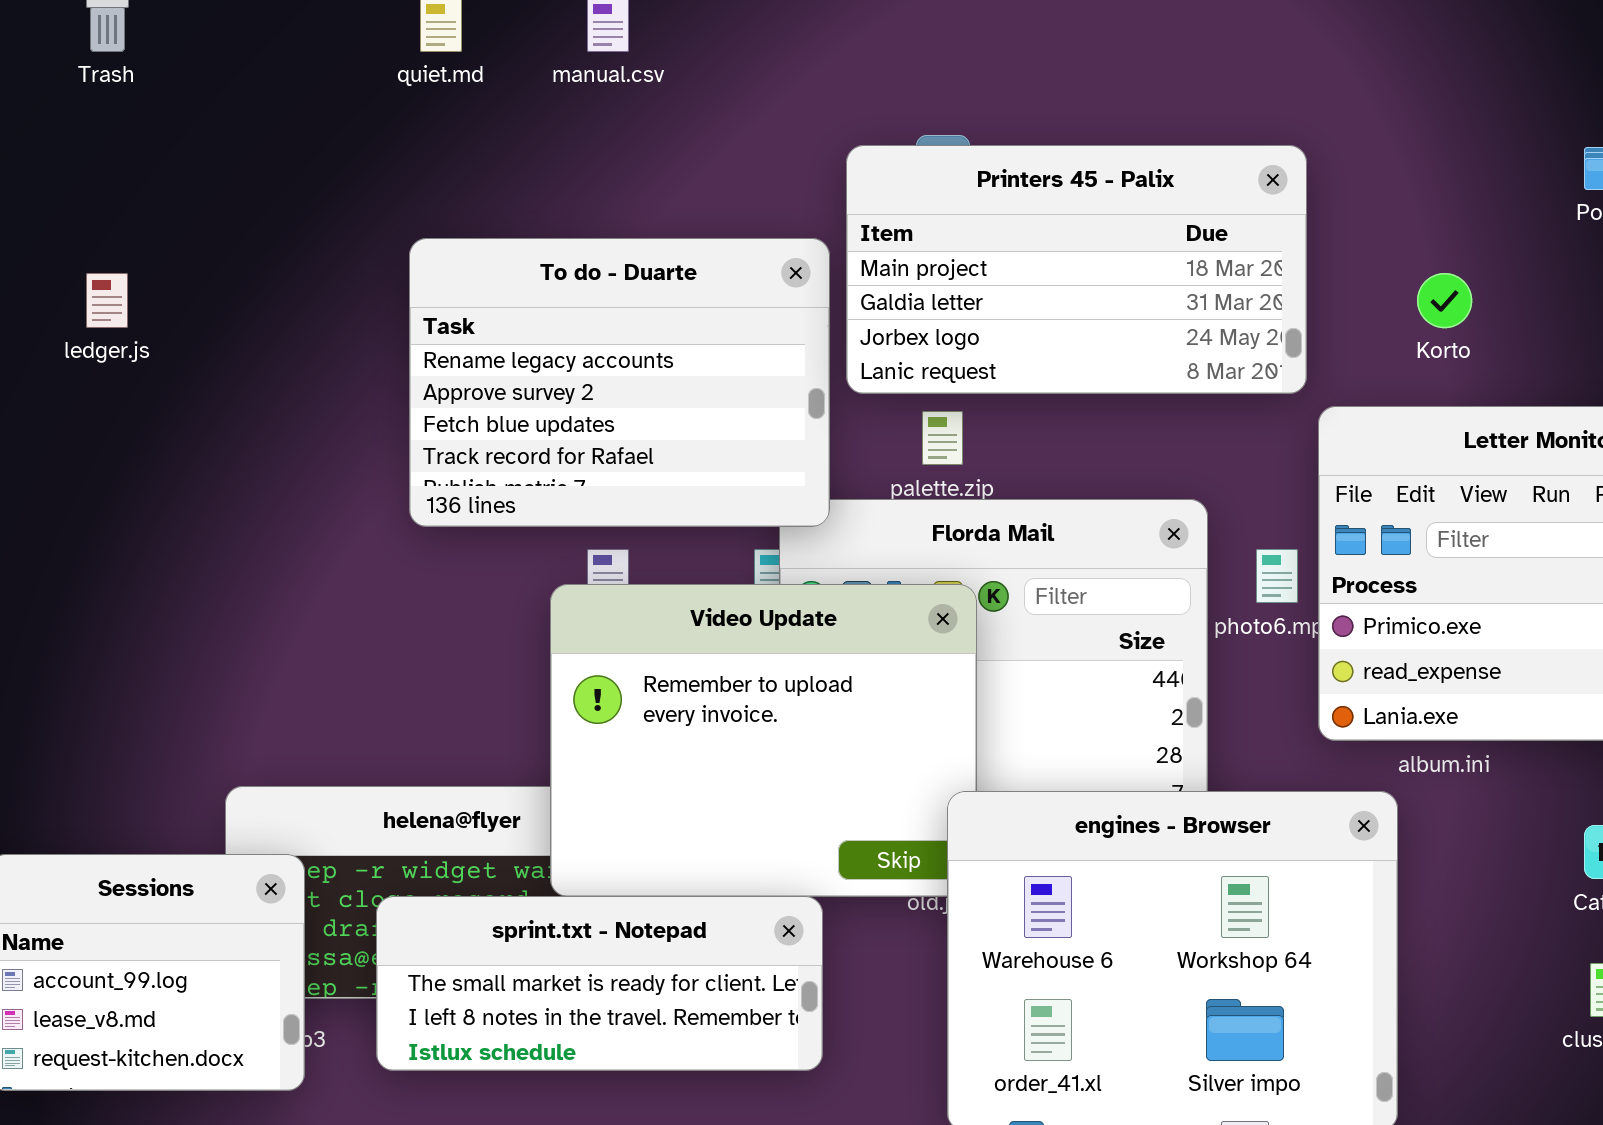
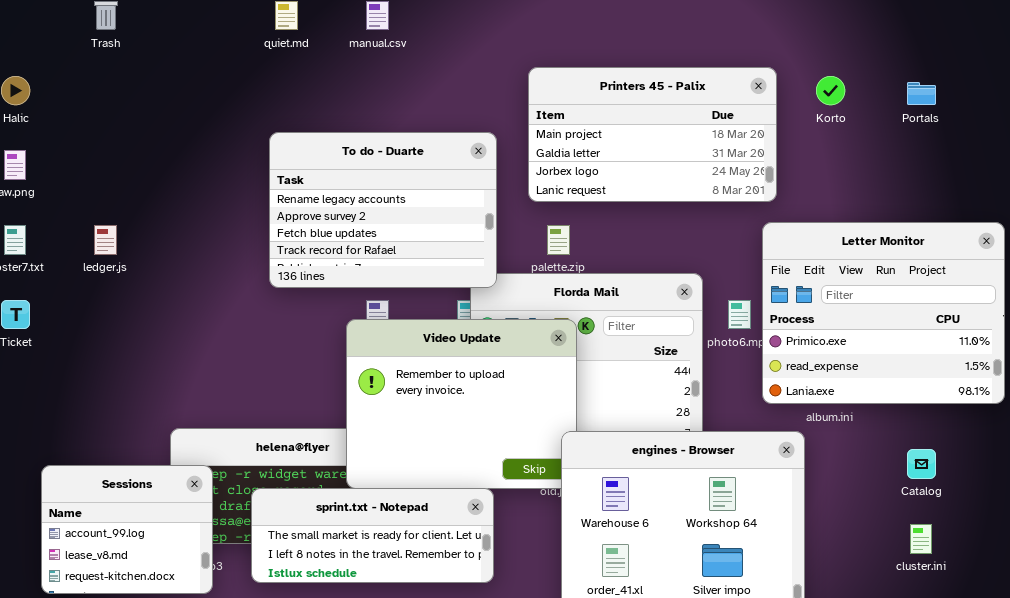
Printers 45 - Palix: [846,145,1307,394] -> [528,67,777,202], moved
ledger.js: [86,273,128,328] -> [94,225,117,255], moved
Korto: [1417,273,1472,328] -> [816,76,845,105], moved

